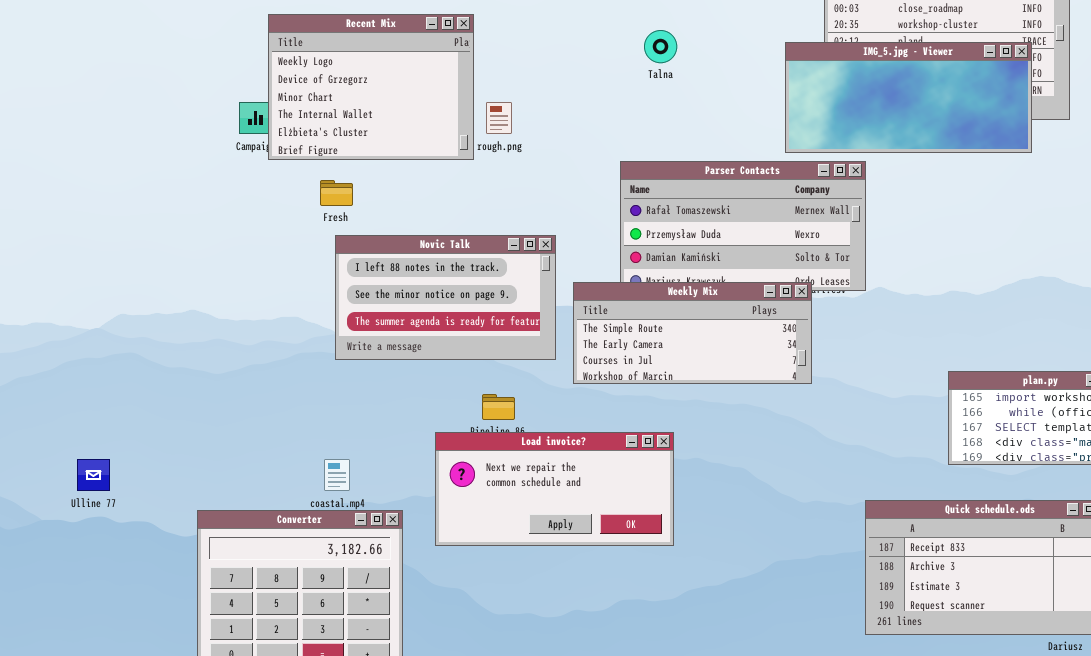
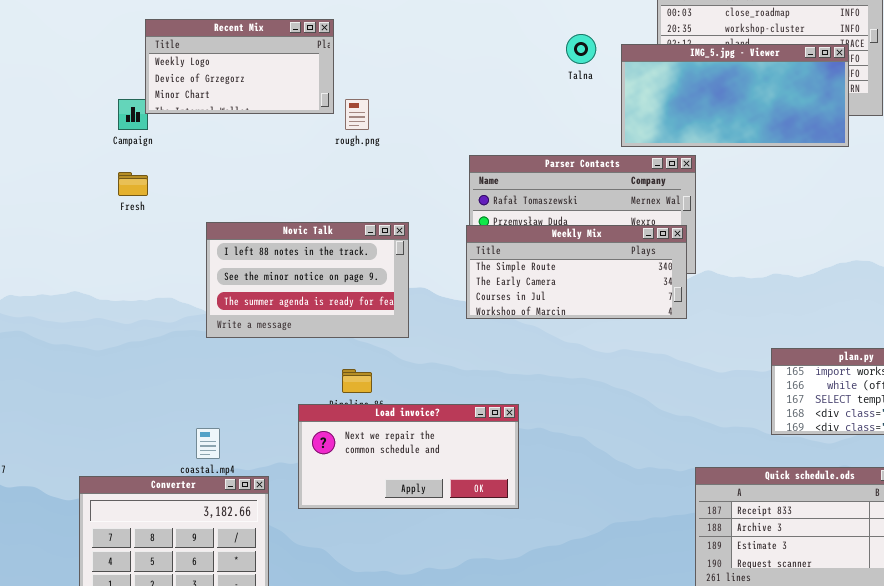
Recent Mix: [268,14,474,160] -> [145,19,334,114], resized
Talna: [644,30,677,63] -> [566,34,596,64], moved
Fresh: [320,180,353,206] -> [118,172,148,196], moved
Weekly Mix: [573,282,812,384] -> [466,225,687,319], moved

